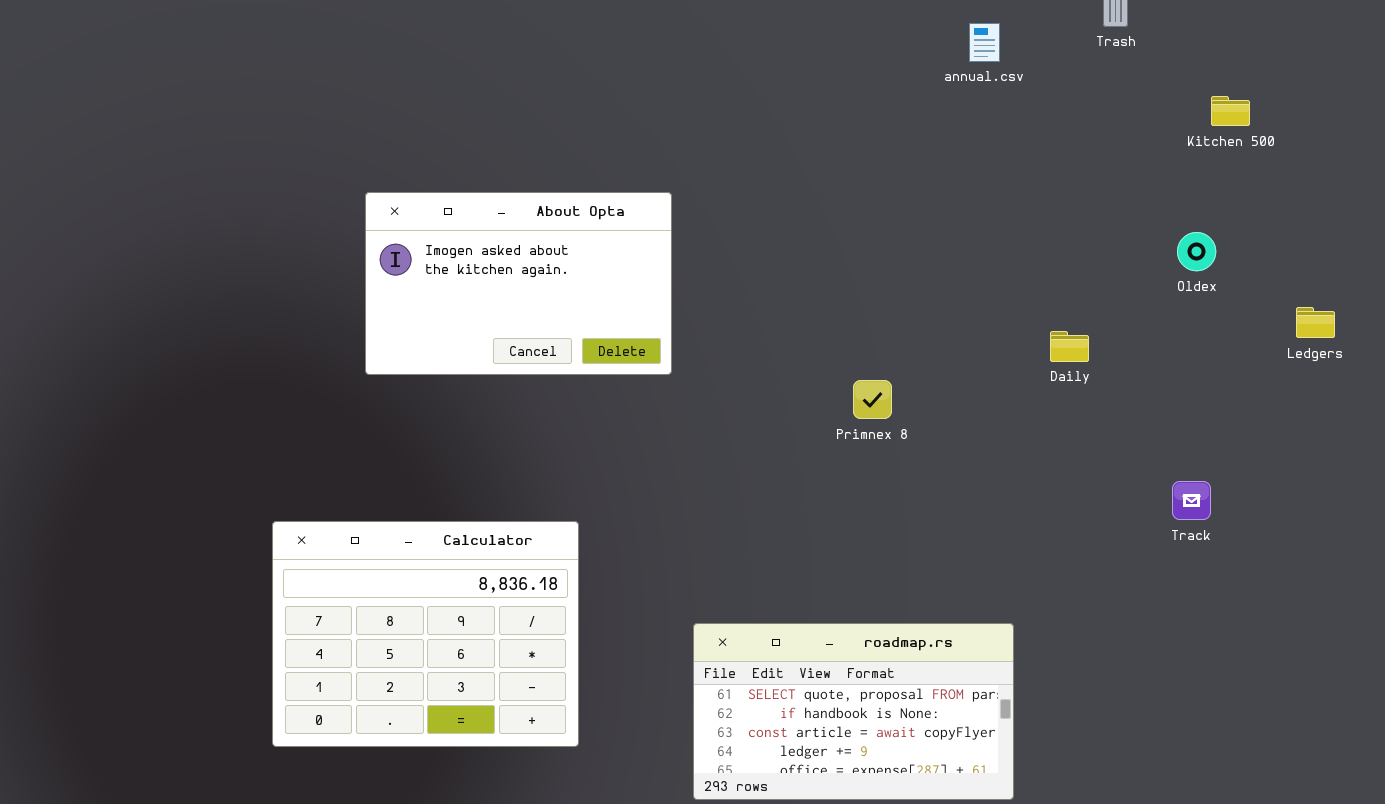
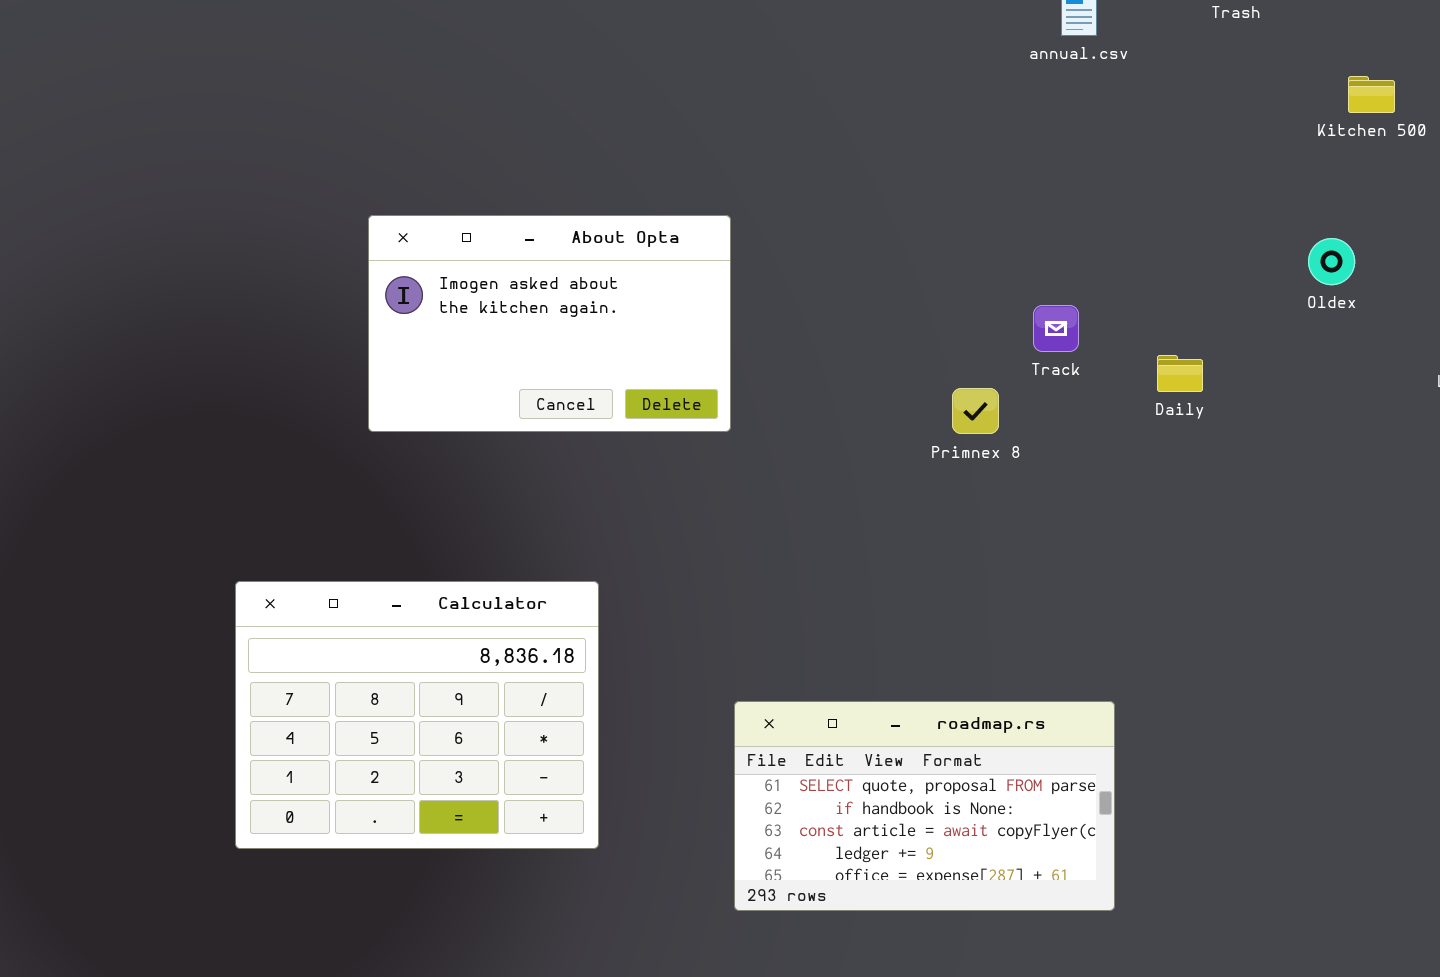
About Opta: [365,192,672,375] -> [368,215,731,432], moved
Primnex 8: [853,380,892,419] -> [952,388,999,434], moved
Track: [1172,481,1211,520] -> [1033,305,1079,352], moved

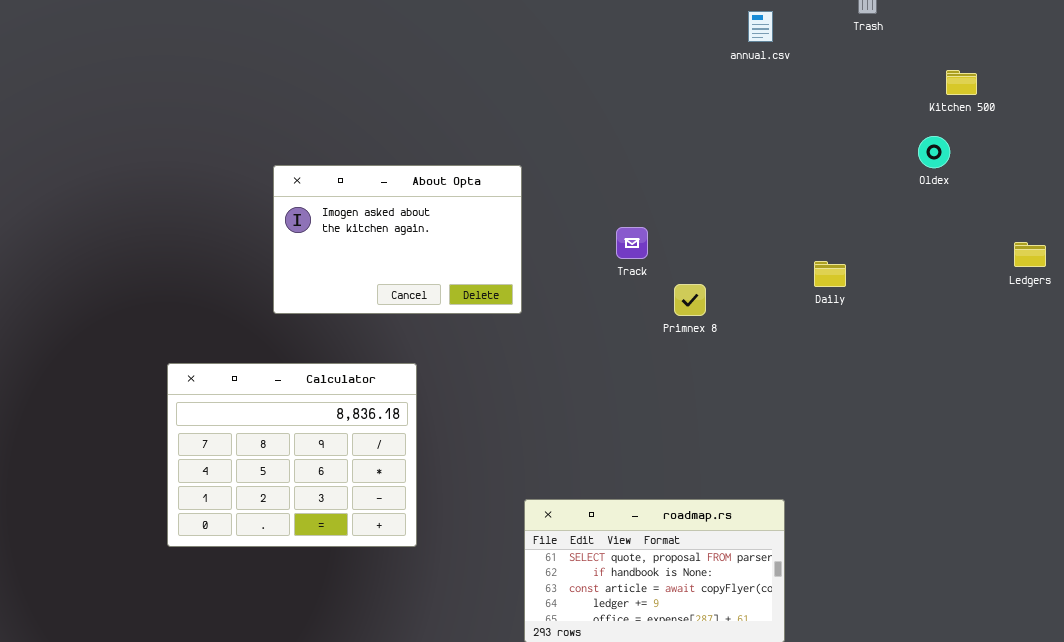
Oldex: [1308,238,1355,285] -> [918,136,950,168], moved
Track: [1033,305,1079,352] -> [616,227,648,259], moved
Calculator: [235,581,599,849] -> [167,363,417,547], moved

